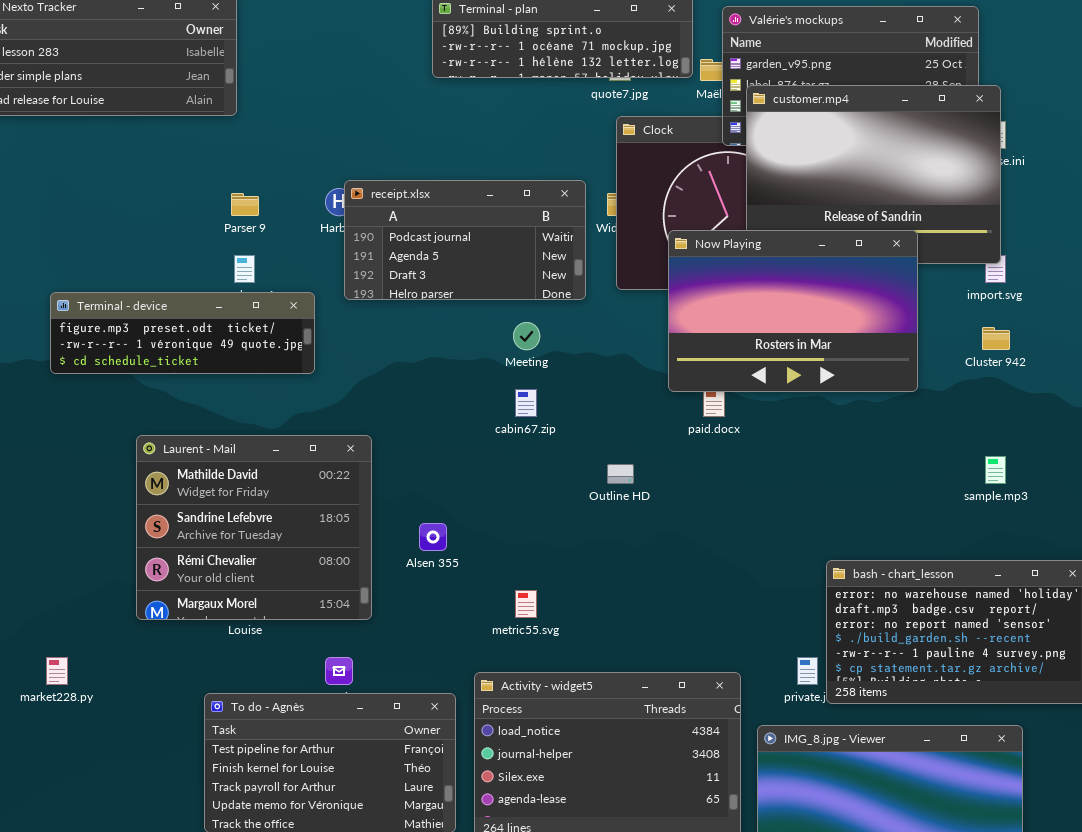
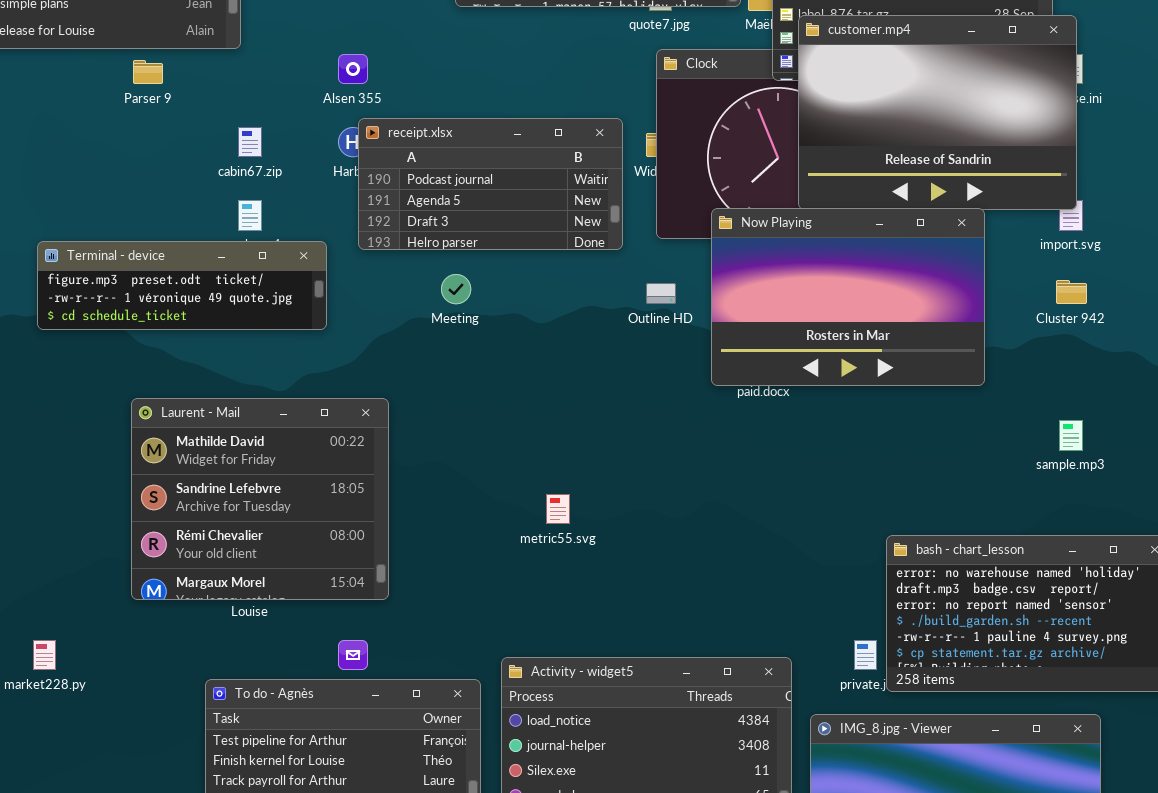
Parser 9: [231,193,259,216] -> [133,60,163,84], moved
Now Playing: [668,230,918,392] -> [711,208,985,386], moved
Meeting: [513,322,540,350] -> [441,274,471,304], moved
cabin67.zip: [515,389,537,417] -> [238,127,262,157], moved
Outline HD: [607,464,634,484] -> [646,283,676,304], moved
Alsen 355: [419,523,447,551] -> [338,54,368,84], moved
metric55.svg: [515,590,537,618] -> [546,494,570,524], moved

